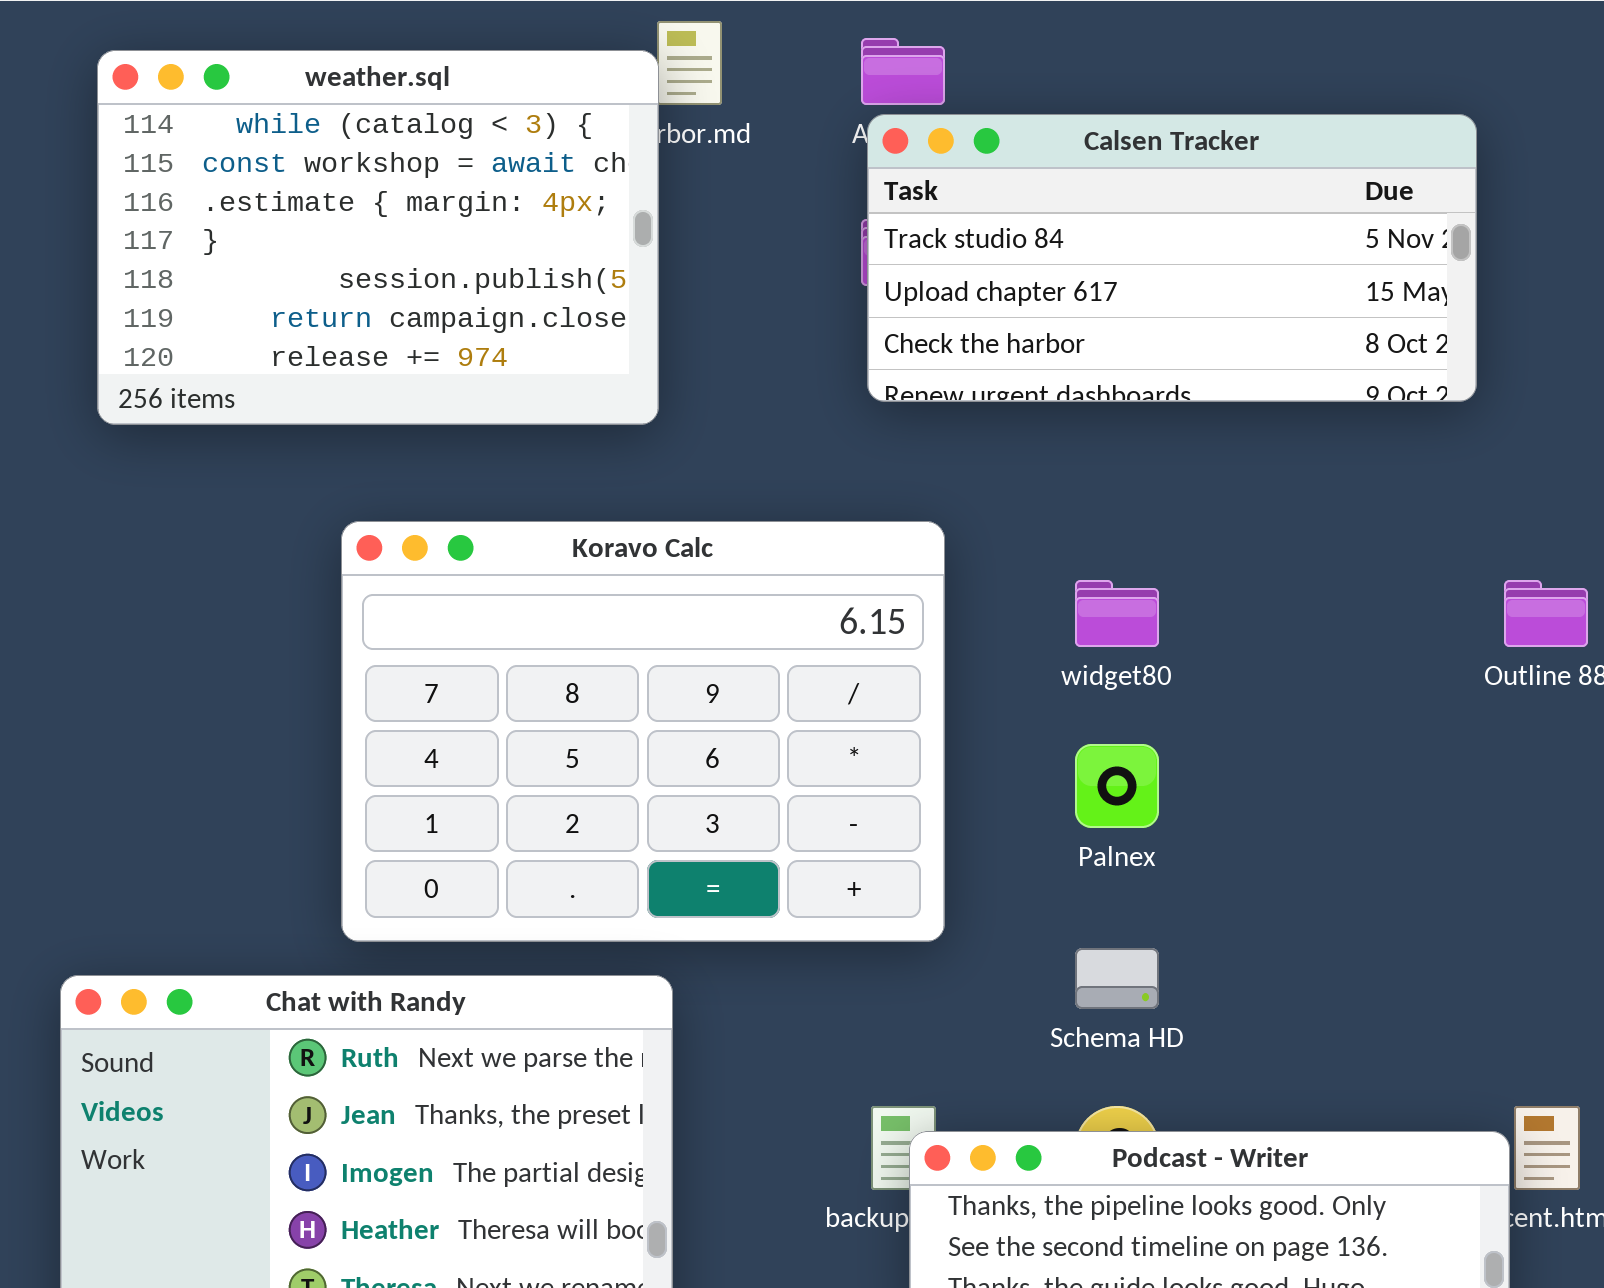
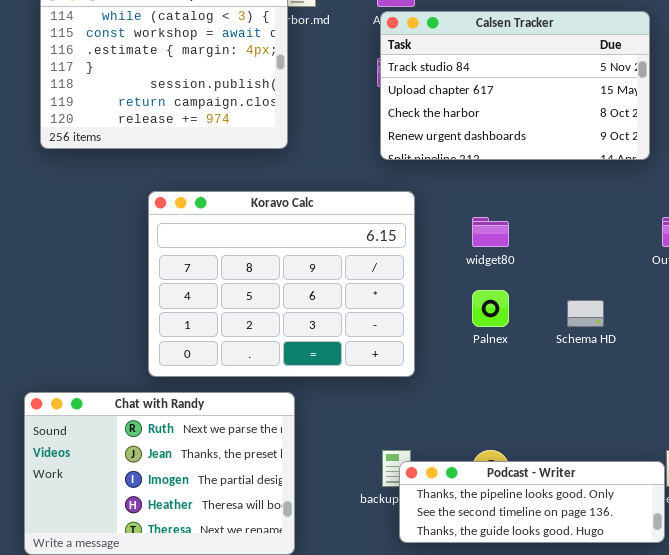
Calsen Tracker: [867,114,1477,402] -> [380,11,650,160], resized
Schema HD: [1075,948,1159,1009] -> [567,300,604,327], moved

